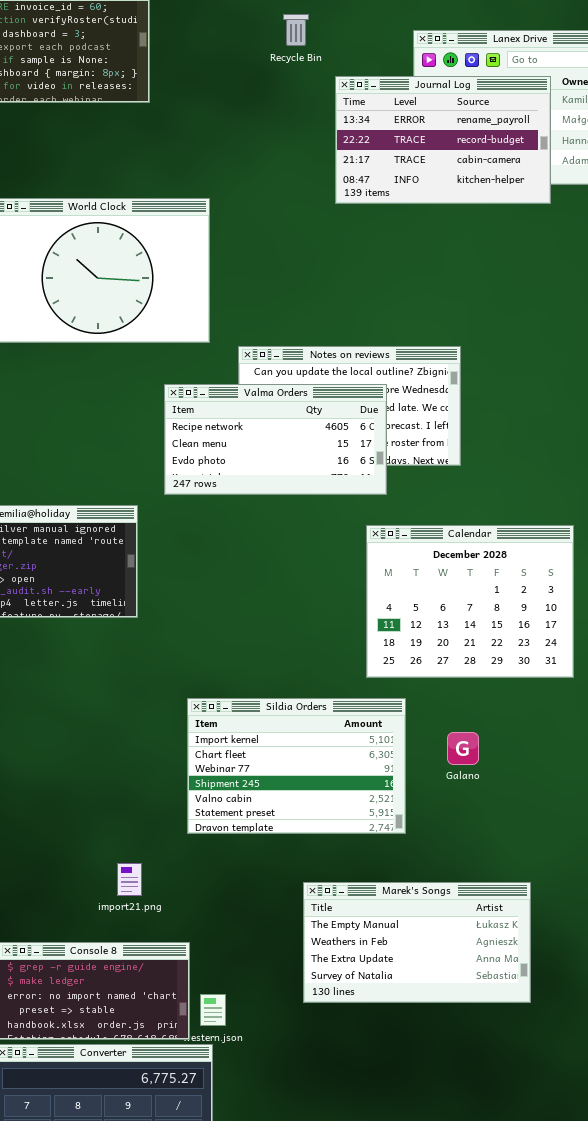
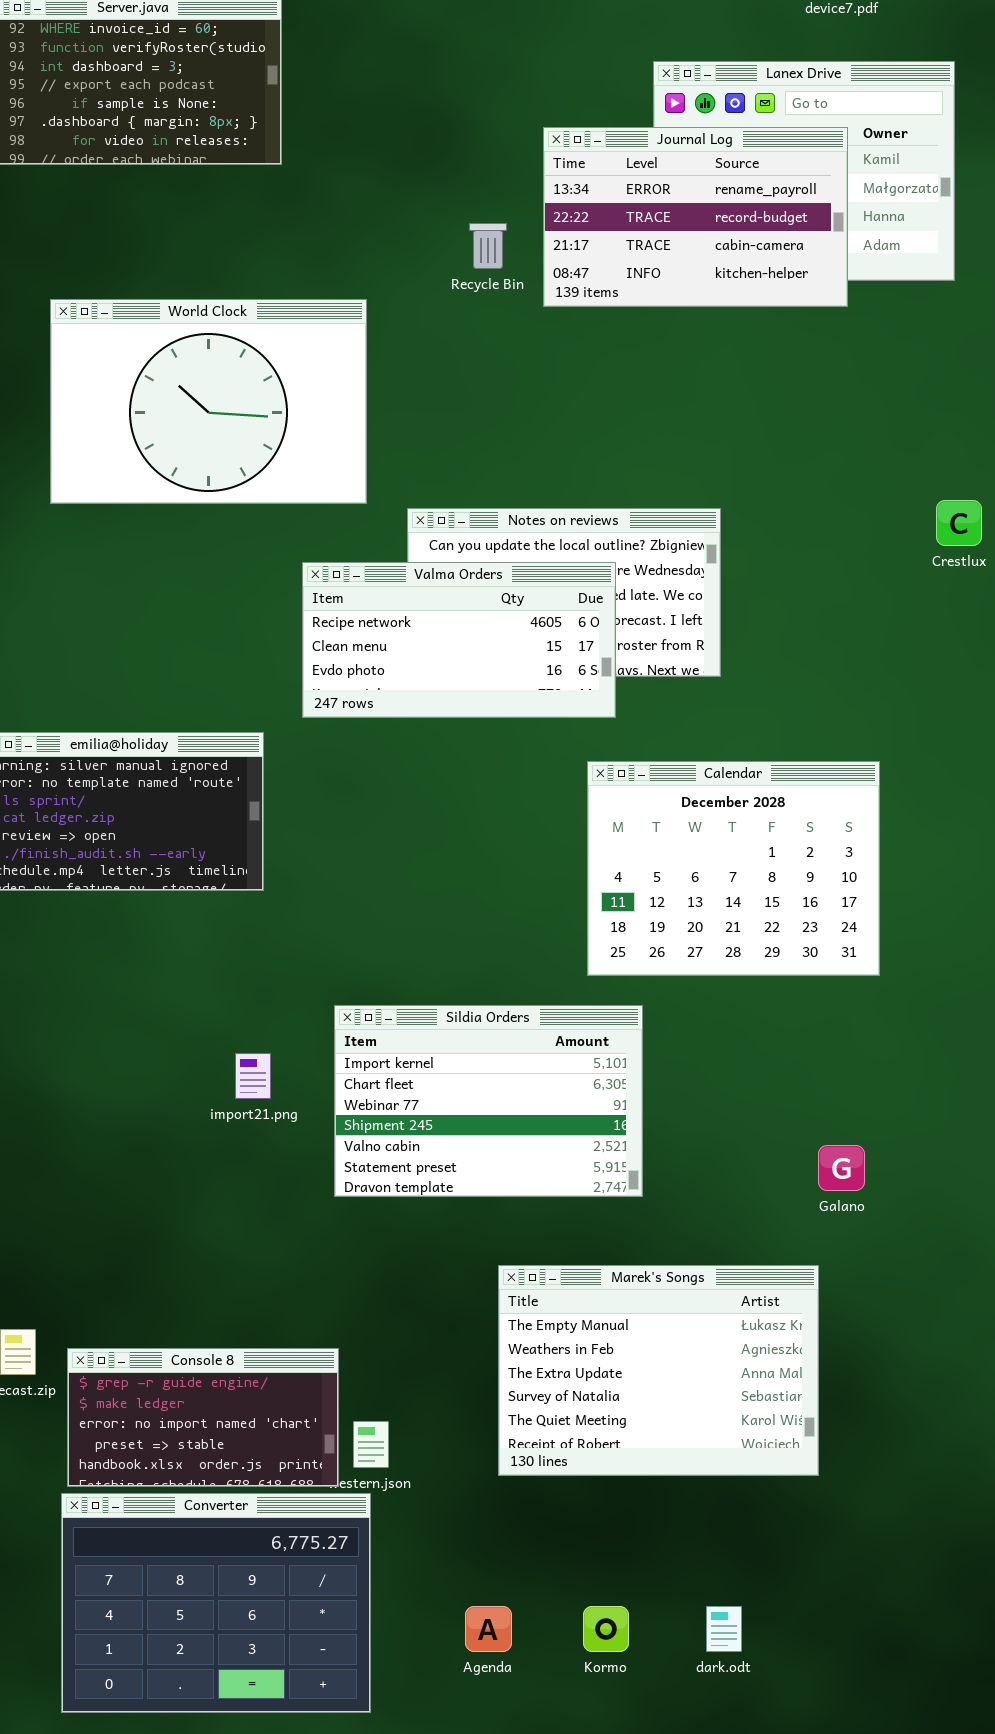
Recycle Bin: [283,14,309,46] -> [469,223,507,269], moved
Galano: [447,732,479,765] -> [818,1145,865,1191], moved
import21.png: [117,863,142,896] -> [235,1053,271,1099], moved
Marek's Songs: [303,882,531,1003] -> [498,1265,819,1476], resized

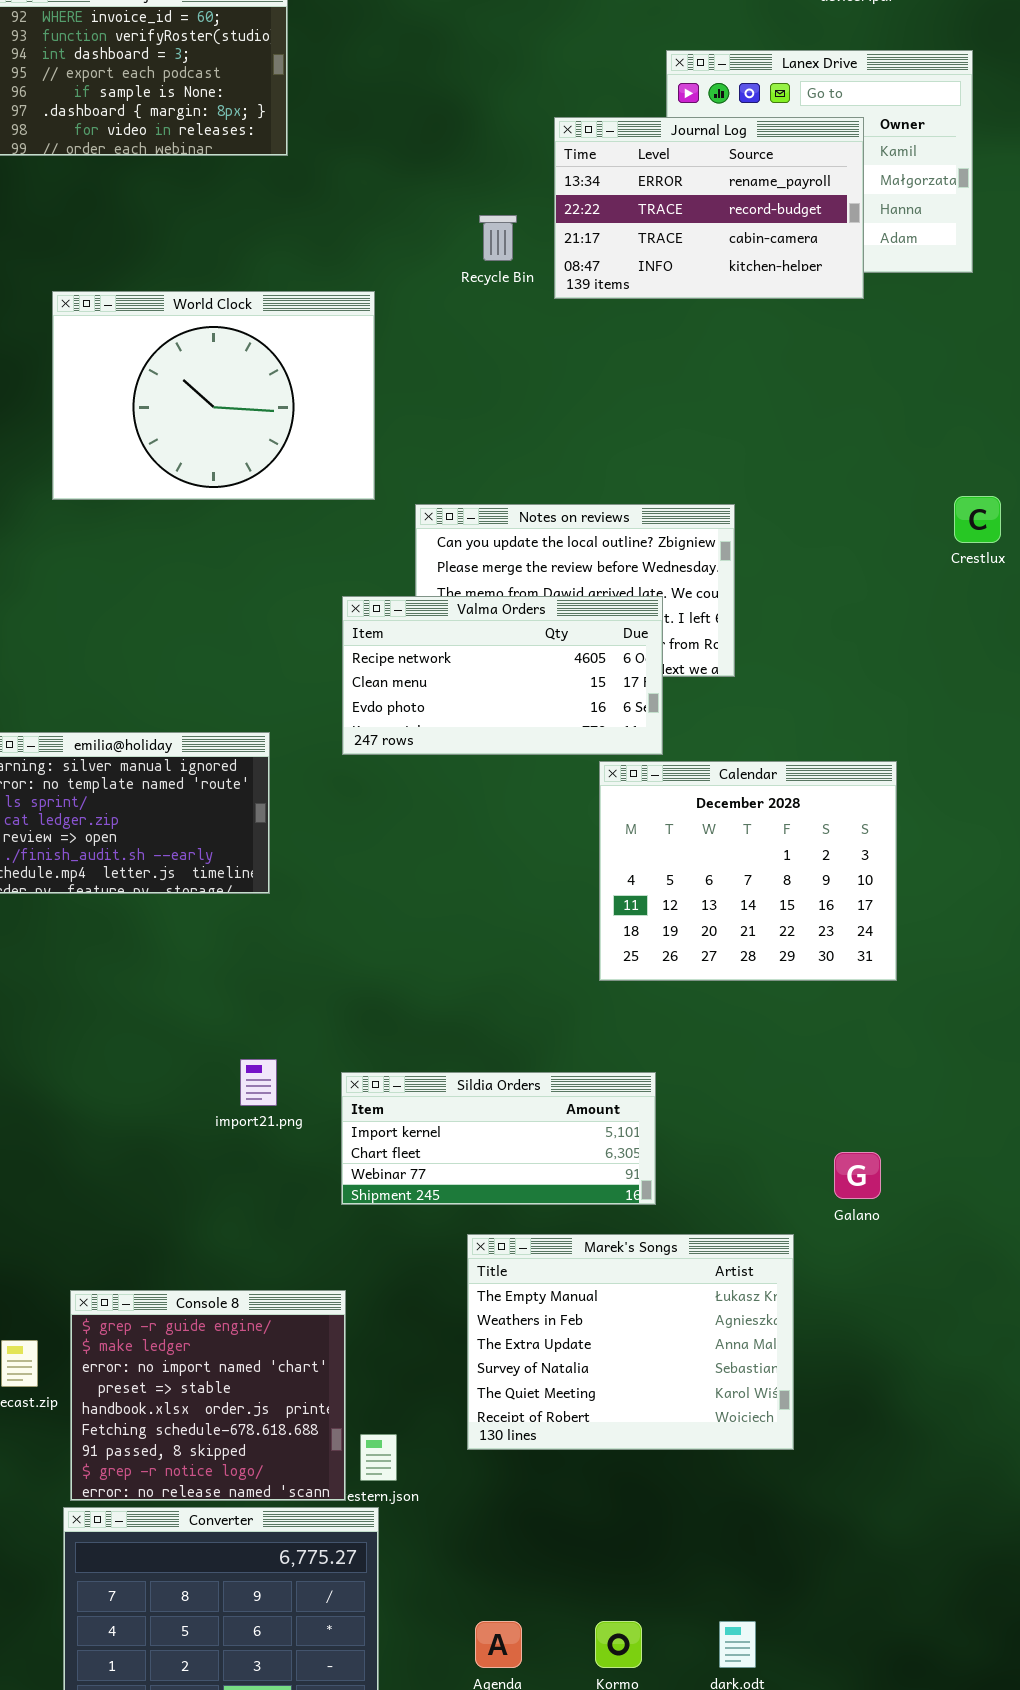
Valma Orders: [302,562,616,718] -> [342,596,663,755], moved
Sildia Orders: [334,1005,643,1197] -> [341,1072,656,1205], resized
Marek's Songs: [498,1265,819,1476] -> [467,1234,794,1450], moved
Console 8: [67,1348,339,1487] -> [70,1290,346,1501], resized

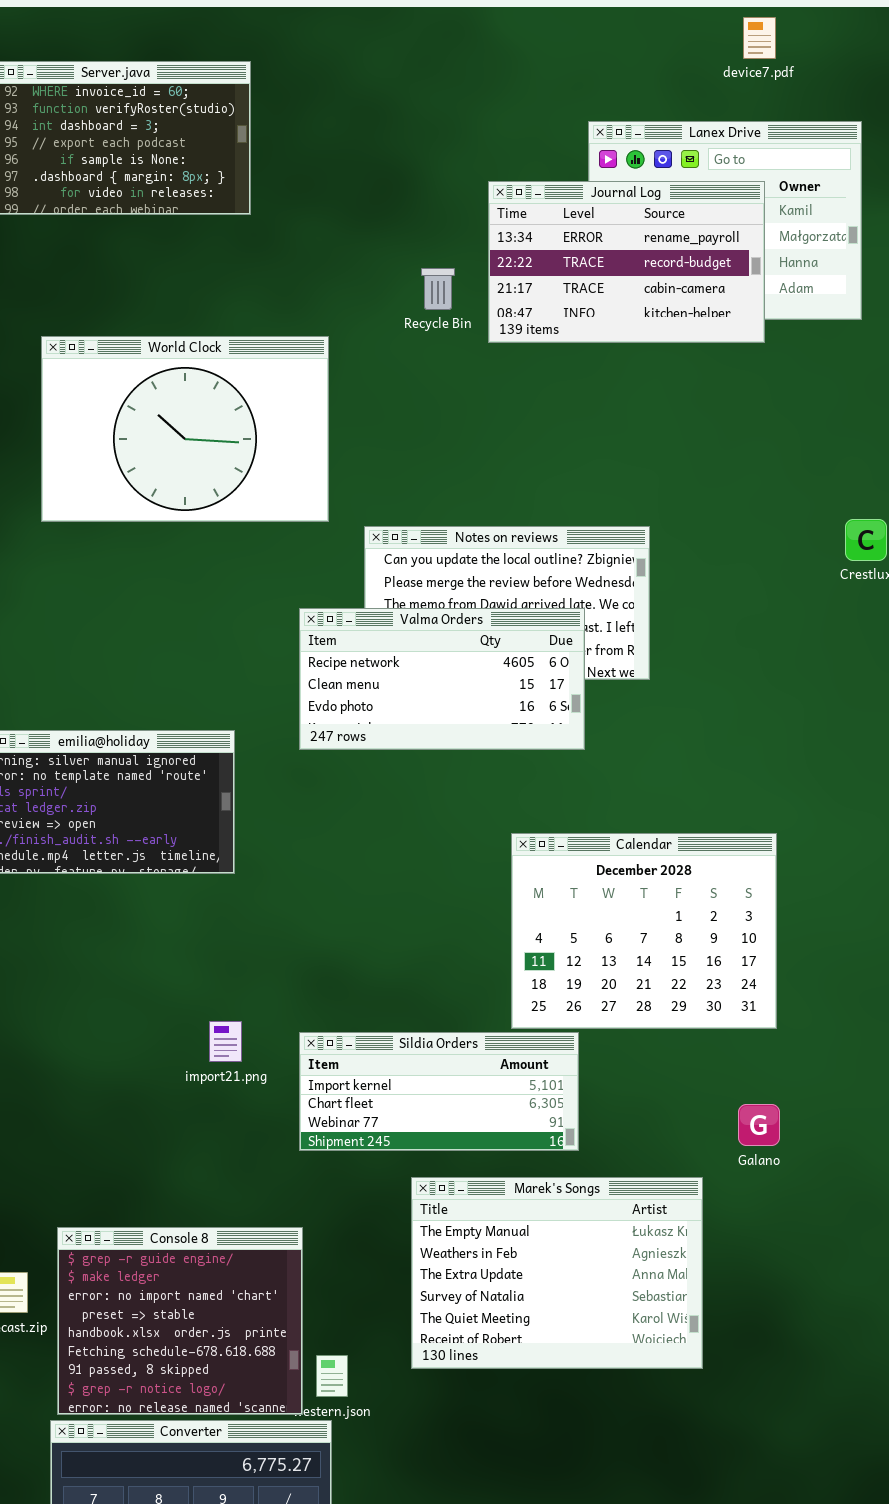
Calendar: [599,761,897,981] -> [511,833,777,1029], moved

